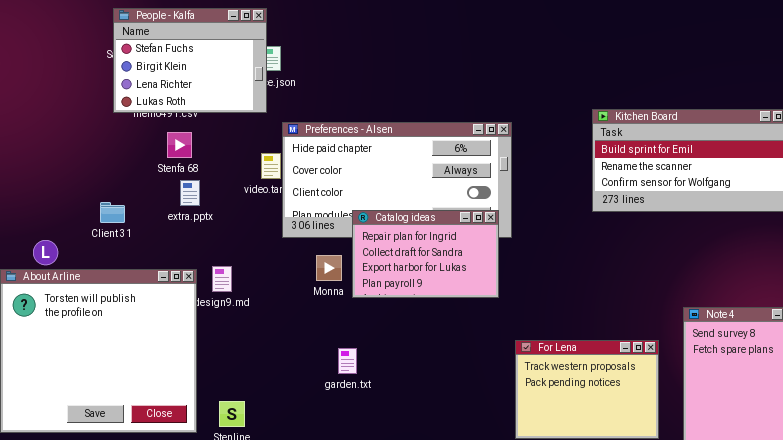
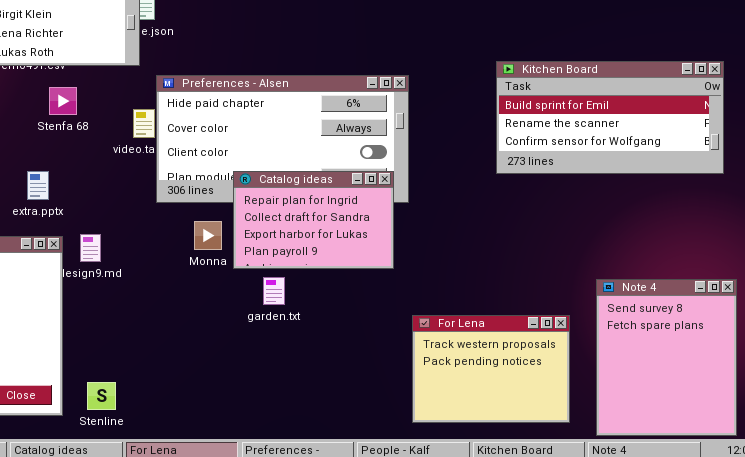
Stenfa 68: [167,132,192,158] -> [49,87,77,115], moved
extra.pptx: [180,180,200,206] -> [27,171,49,200], moved
garden.txt: [338,348,357,374] -> [263,277,285,305], moved

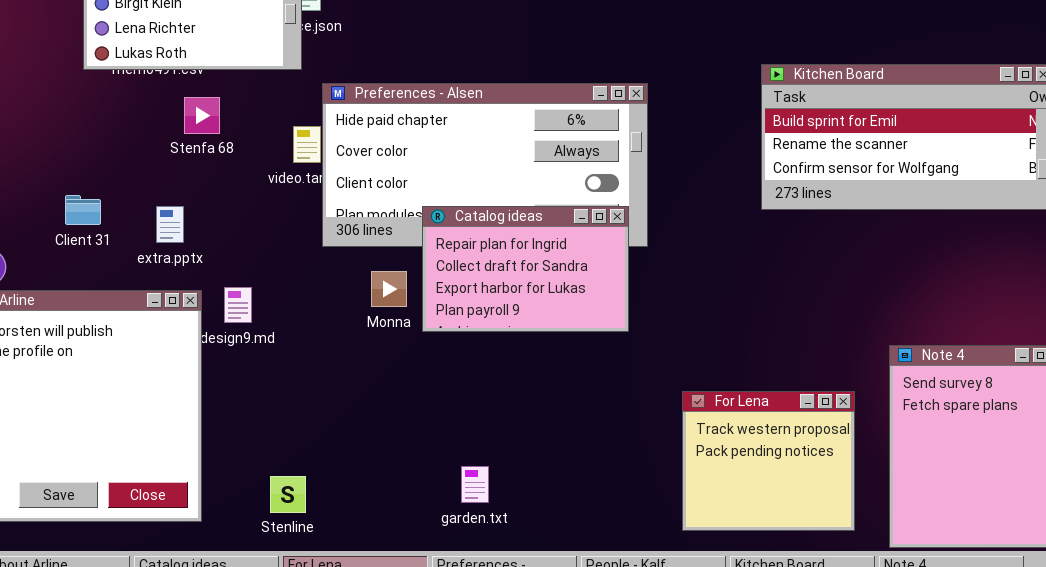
garden.txt: [263,277,285,305] -> [461,466,489,503], moved
For Lena: [412,315,570,423] -> [682,391,855,531], resized
Stenline: [87,382,116,410] -> [270,476,306,513], moved

